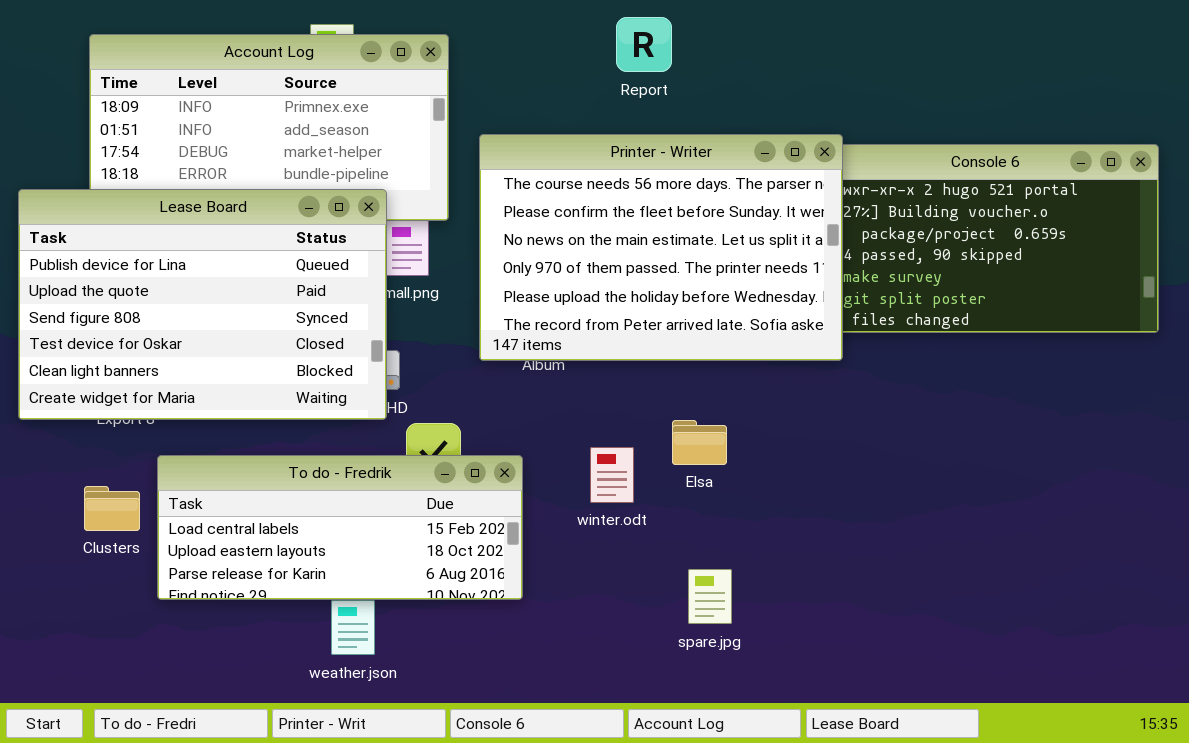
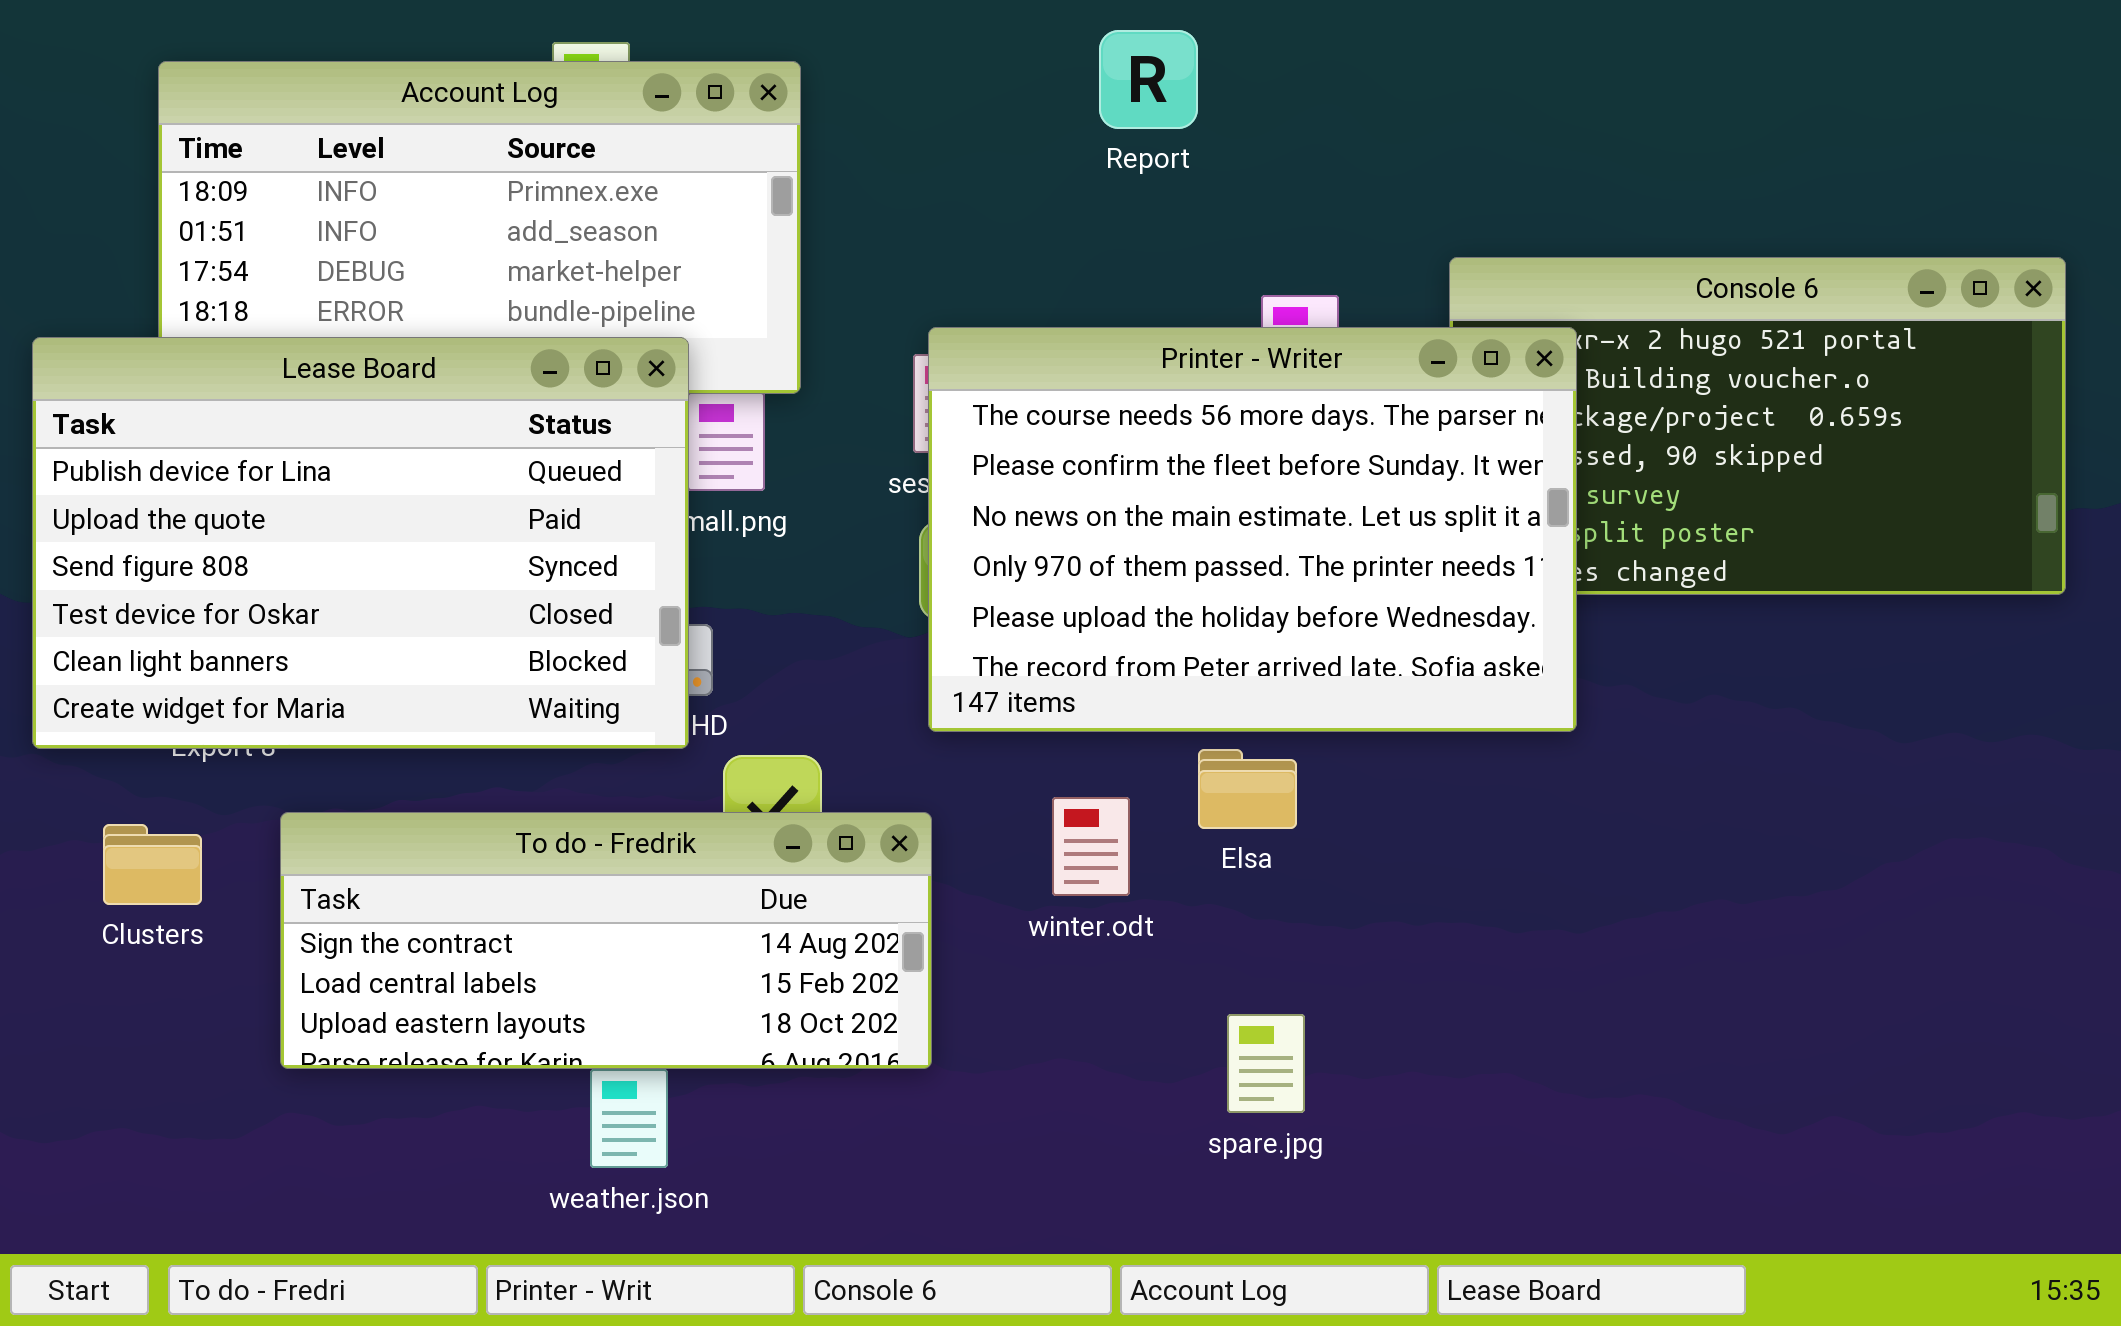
Printer - Writer: [479,134,843,361] -> [928,327,1577,732], moved
To do - Fredrik: [157,455,523,600] -> [280,812,932,1069], scrolled up 1 row
Clusters: [84,486,140,531] -> [103,824,202,905], moved

